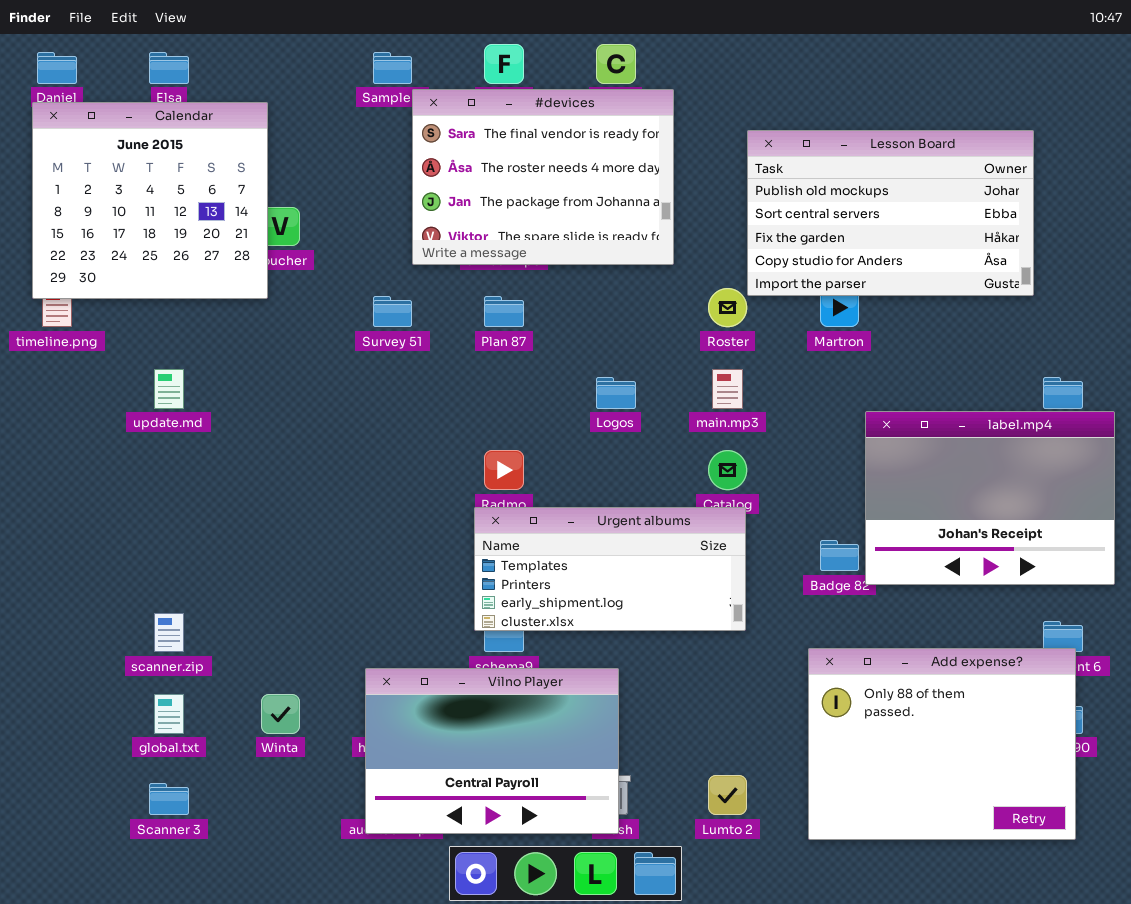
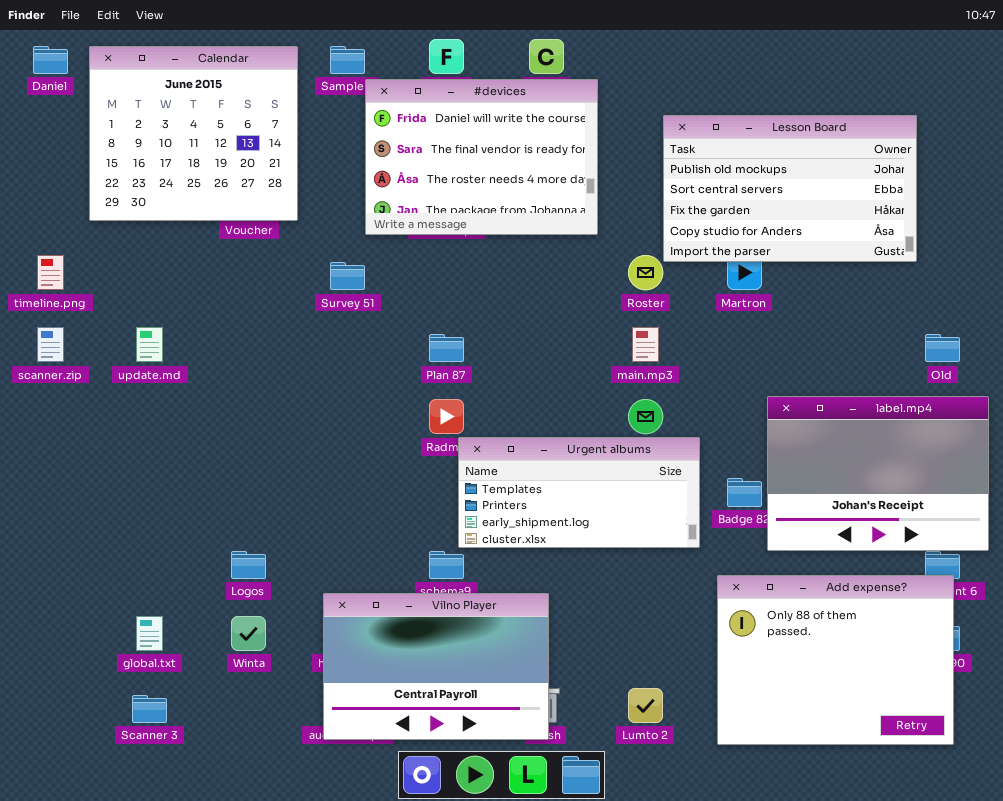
#devices: [412,89,674,265] -> [365,79,598,235], scrolled up 1 row
Calendar: [32,102,268,299] -> [89,46,298,221], moved
Plan 87: [484,296,524,327] -> [429,334,464,362], moved
Logos: [596,377,636,409] -> [231,551,266,579], moved
label.mp4: [865,411,1115,585] -> [767,396,989,551], moved
Urgent albums: [474,507,746,631] -> [458,437,700,548], moved
scanner.zip: [154,613,184,652] -> [37,327,64,362], moved

